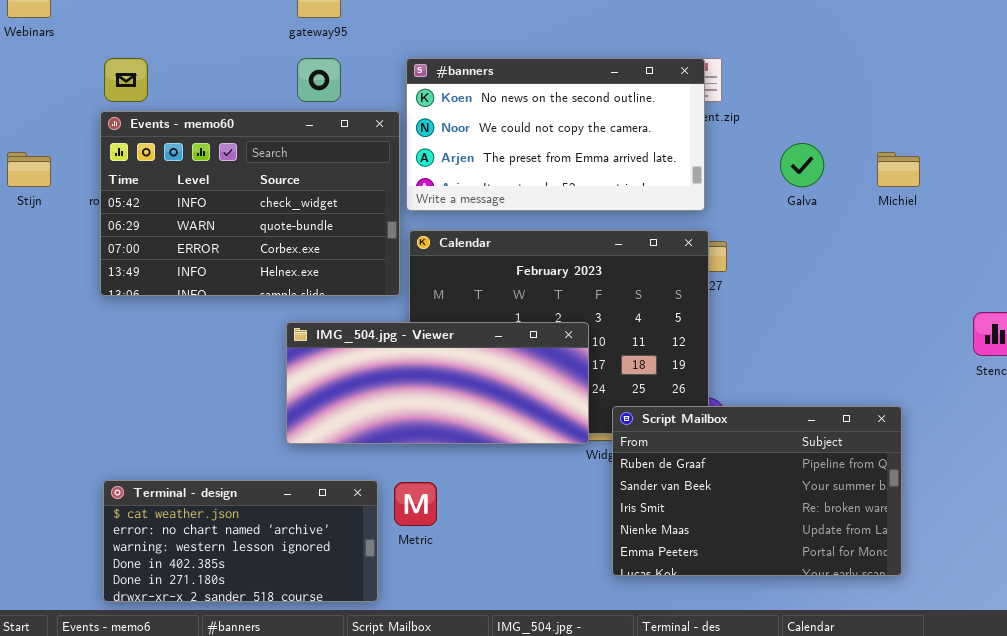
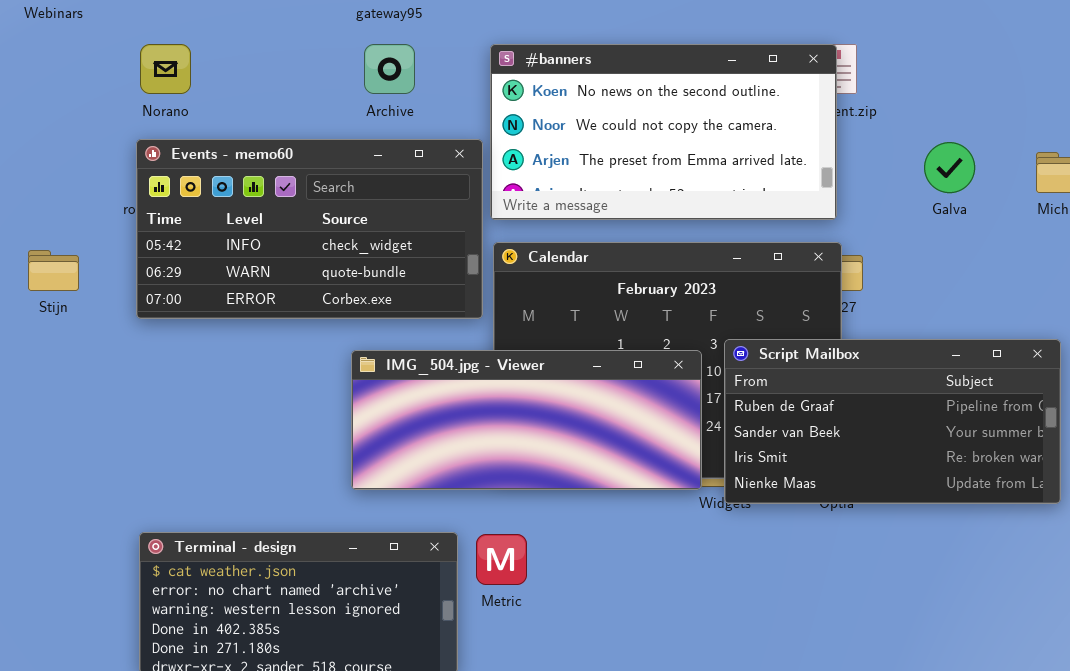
Events - memo60: [100,111,400,296] -> [136,139,483,319], resized
Stijn: [7,152,51,187] -> [28,250,79,291], moved
Script Mailbox: [612,406,902,576] -> [724,339,1061,504], moved, resized

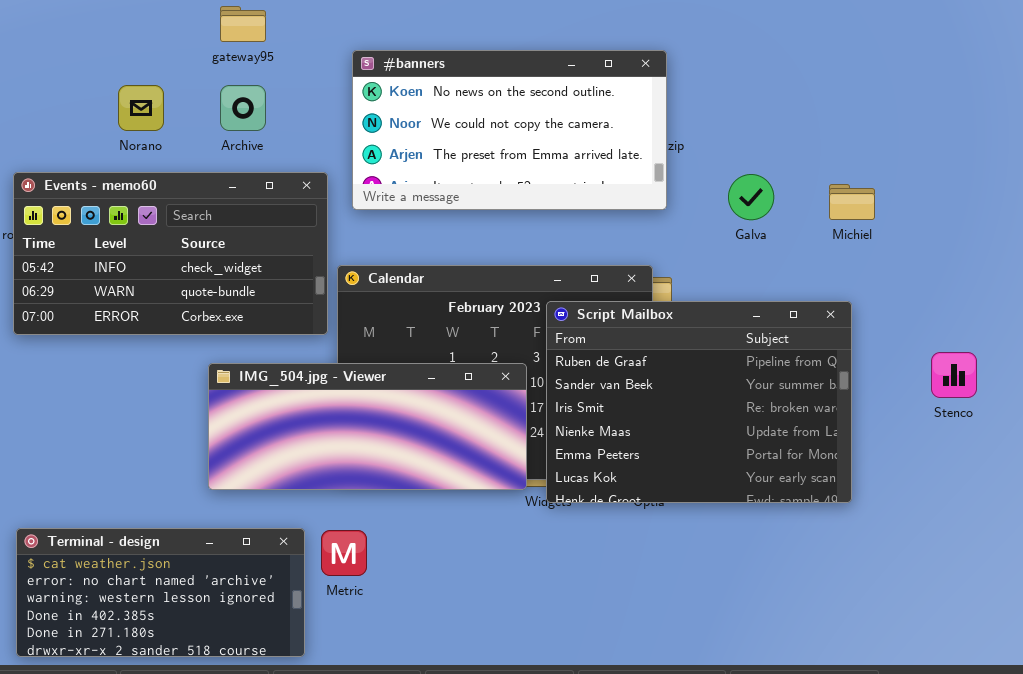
Norano: [140,44,191,94] -> [118,85,164,131], moved
#banners: [490,44,837,220] -> [352,50,667,210], moved
Script Mailbox: [724,339,1061,504] -> [546,301,852,503], resized

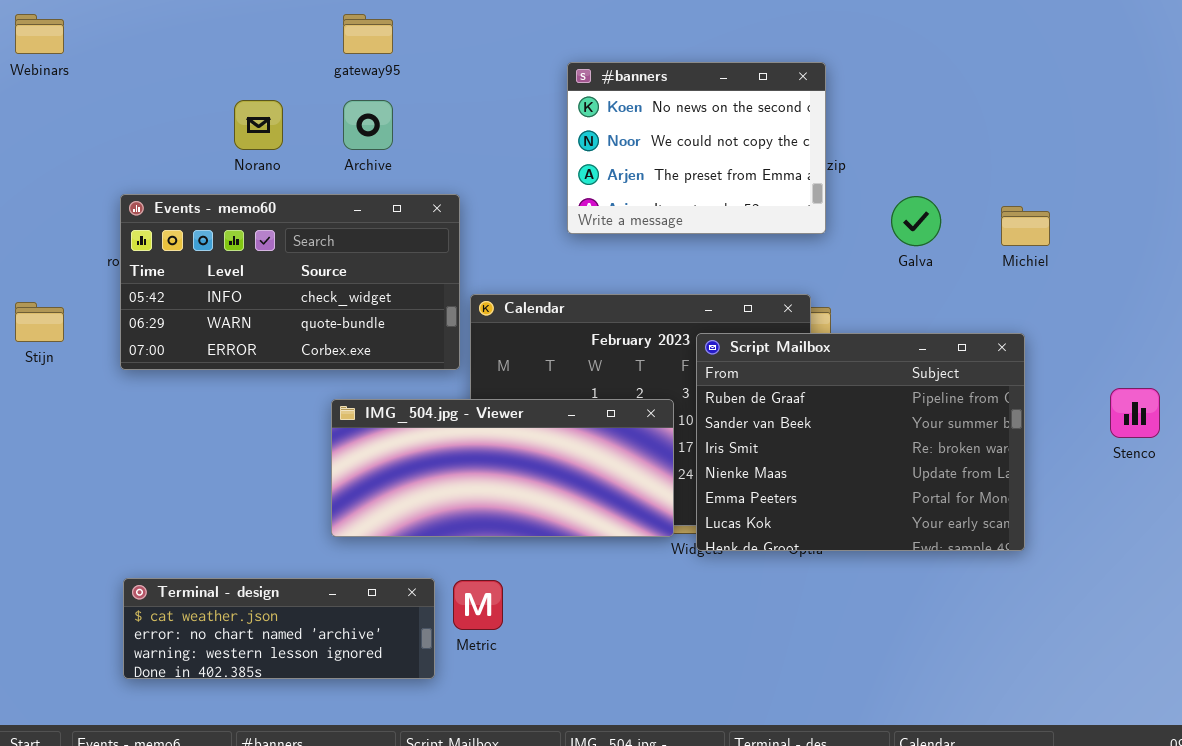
#banners: [352,50,667,210] -> [567,62,826,234], resized
Terminal - design: [16,528,305,657] -> [123,578,435,679], resized

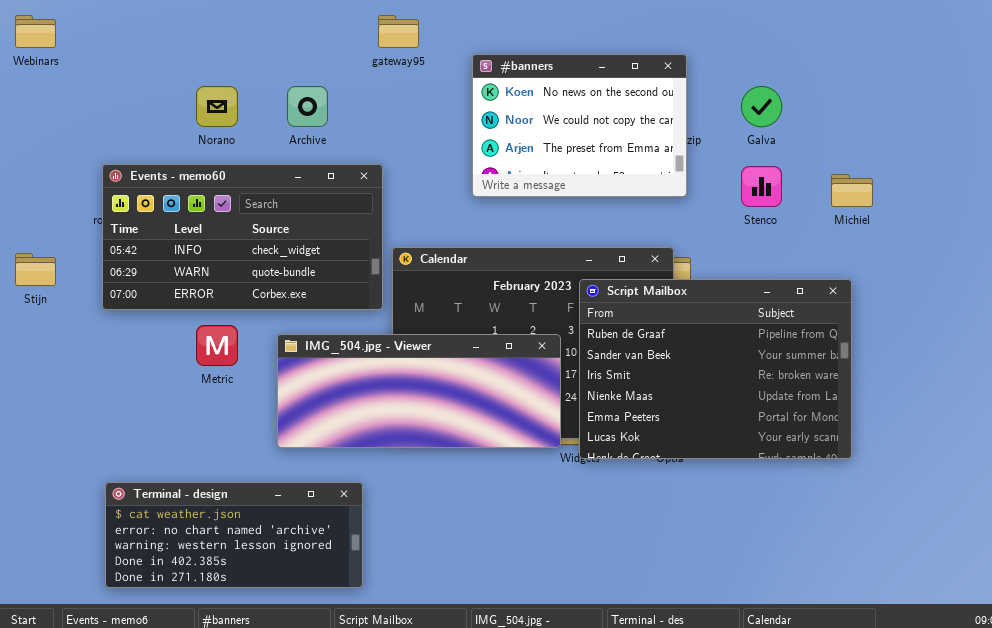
gateway95: [343,14,393,54] -> [378,15,419,48], moved
Galva: [891,196,941,246] -> [741,86,782,127], moved
Stenco: [1110,388,1160,438] -> [741,166,782,207], moved
Terminal - design: [123,578,435,679] -> [105,482,363,588], resized
Metric: [453,580,503,630] -> [196,325,238,366], moved

